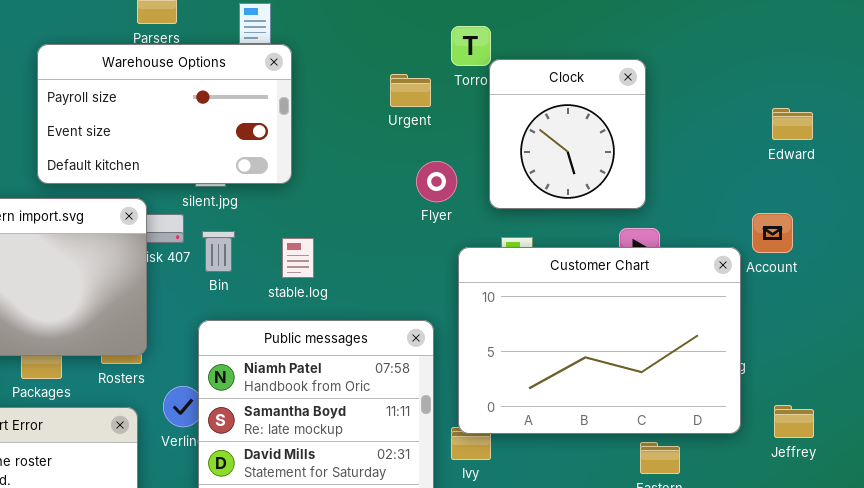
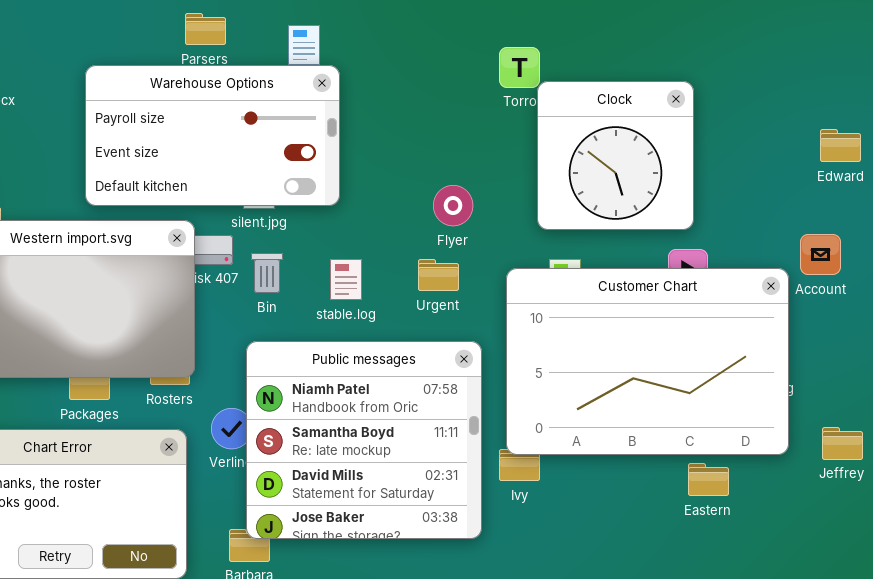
Urgent: [390,74,431,107] -> [418,259,459,291], moved
Flyer: [416,161,457,202] -> [433,185,473,226], moved

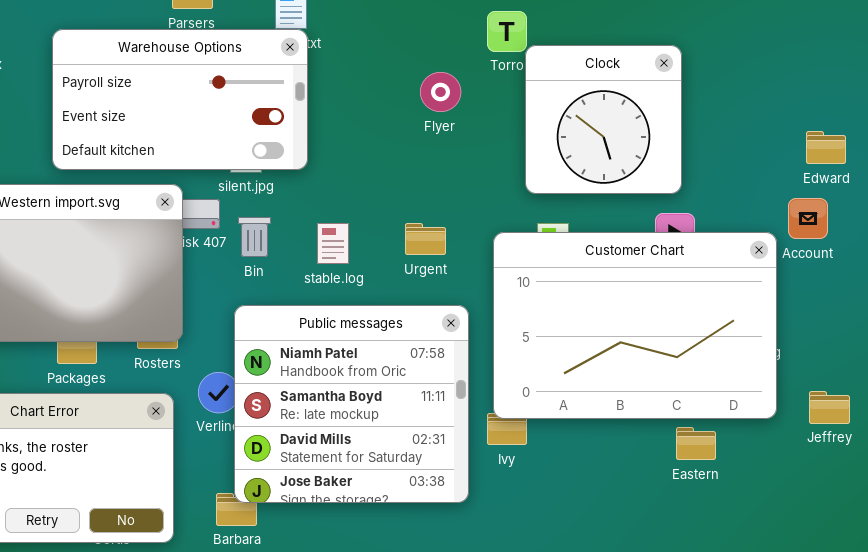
Warehouse Options: [85,65,340,206] -> [52,29,308,170], moved
Edward: [820,129,861,162] -> [806,131,846,164], moved
Flyer: [433,185,473,226] -> [420,72,461,112], moved

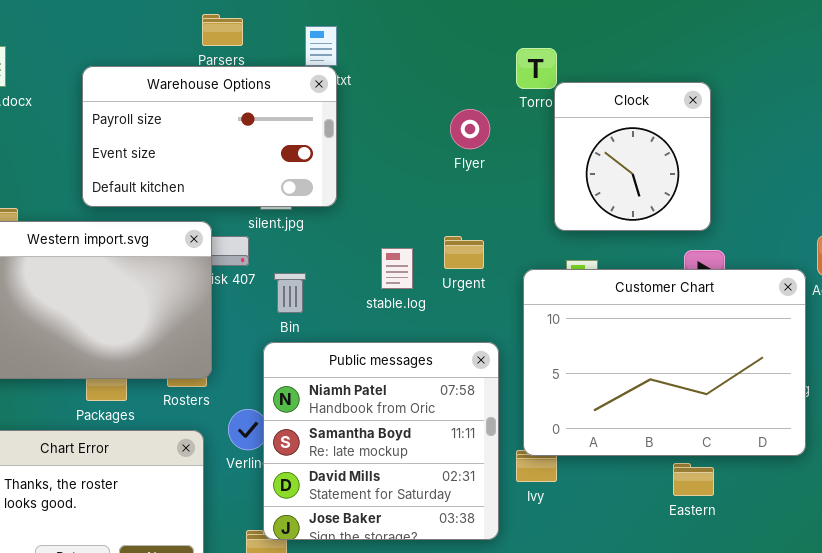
Bin: [238,217,271,257] -> [274,273,306,313], moved
Urgent: [405,223,446,255] -> [444,236,484,269], moved
stable.log: [317,223,349,264] -> [381,248,413,289], moved
Eastern: [676,427,716,460] -> [673,463,714,496], moved

